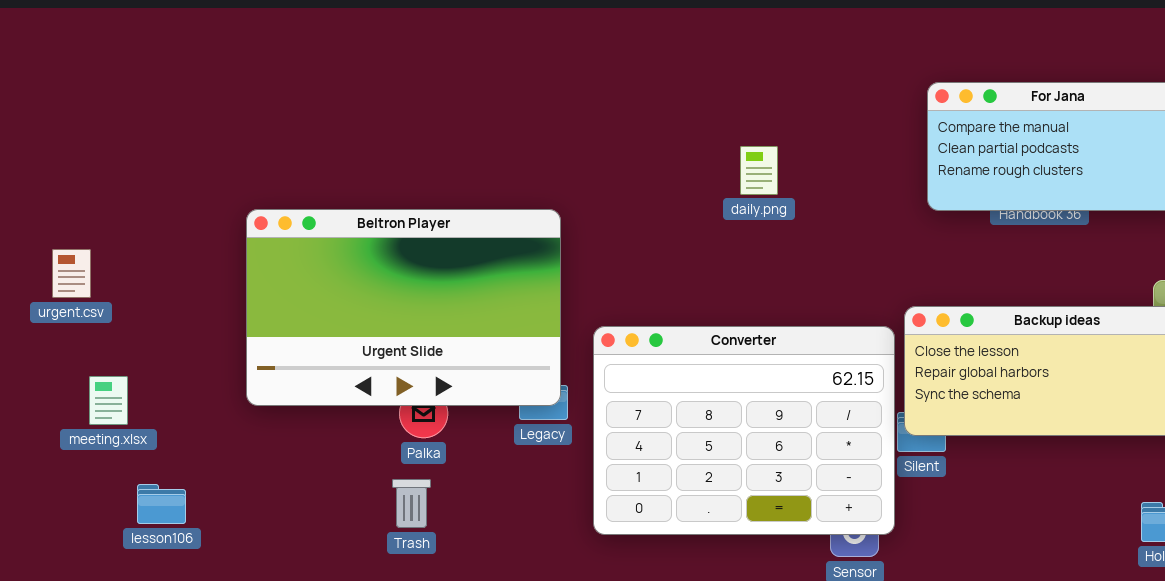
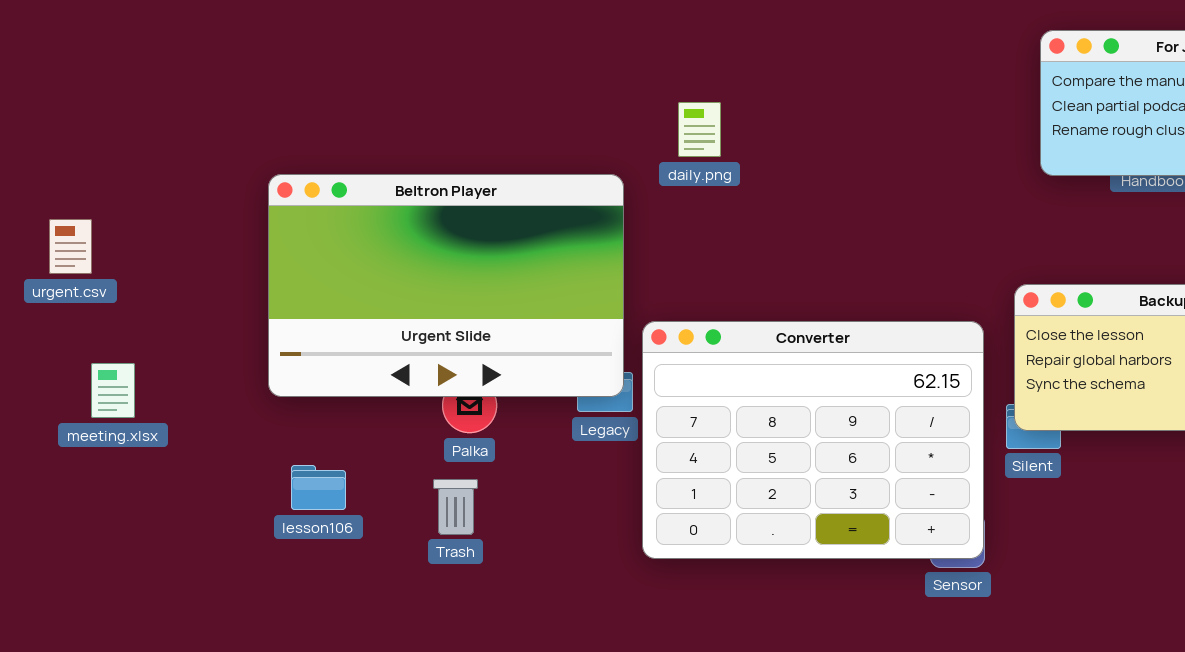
daily.png: [740,146,778,195] -> [678,102,721,157], moved
Converter: [593,326,895,535] -> [642,321,984,559], moved
lesson106: [137,484,186,524] -> [291,465,346,510], moved

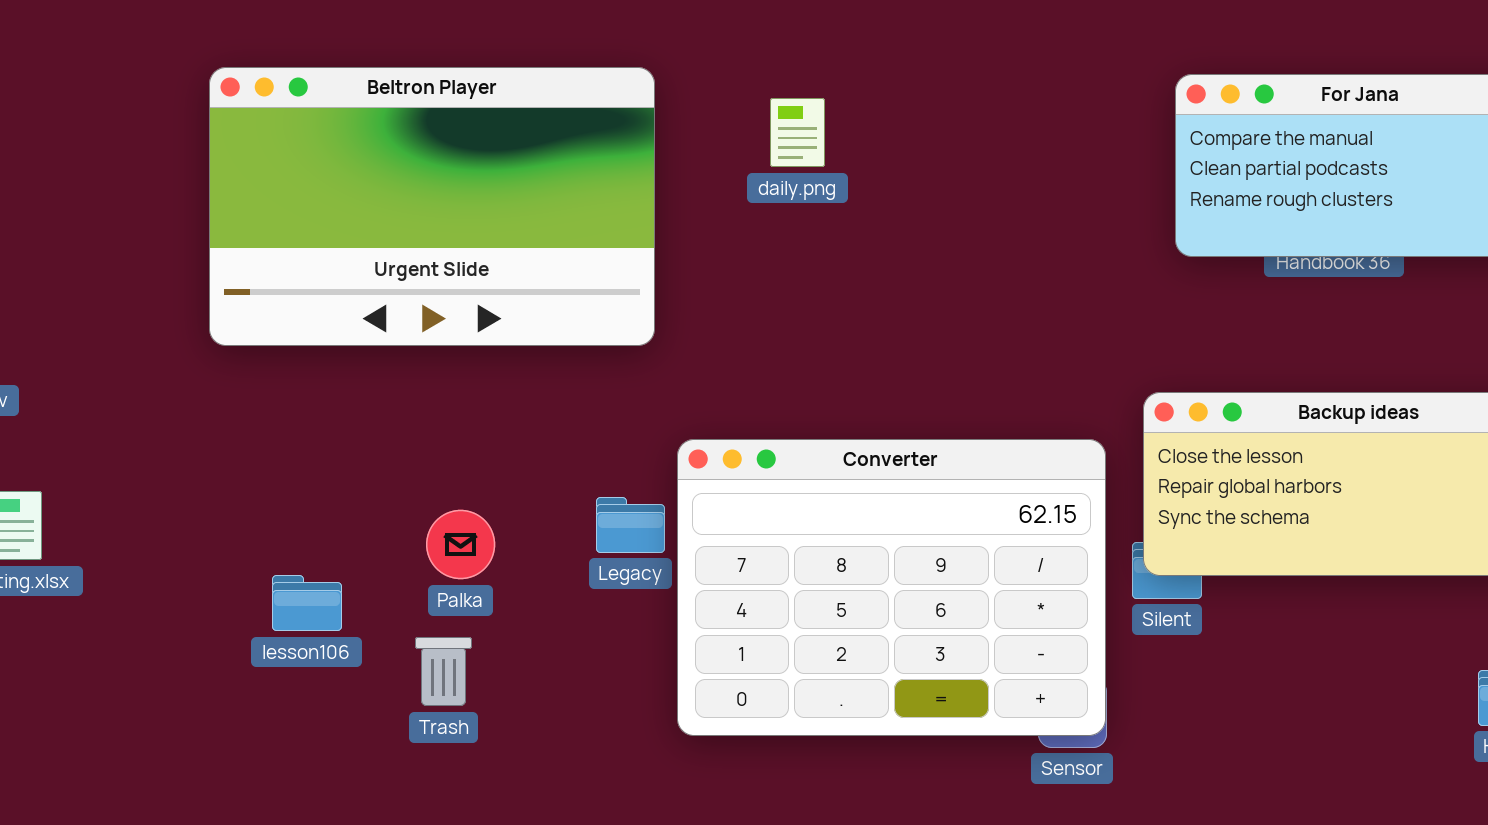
daily.png: [678,102,721,157] -> [770,98,825,167], moved
Beltron Player: [268,174,624,397] -> [209,67,655,346], moved
lesson106: [291,465,346,510] -> [272,575,342,631], moved

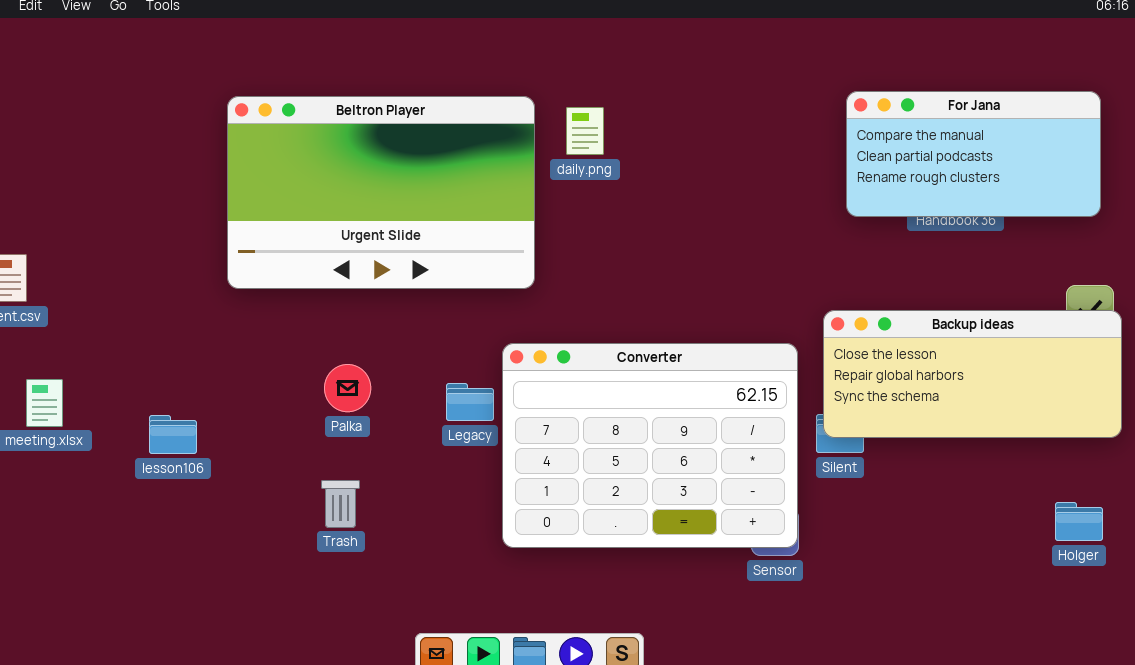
Beltron Player: [209,67,655,346] -> [227,96,535,289], moved
Palka: [426,510,495,579] -> [324,364,371,412], moved
lesson106: [272,575,342,631] -> [149,415,197,454], moved

